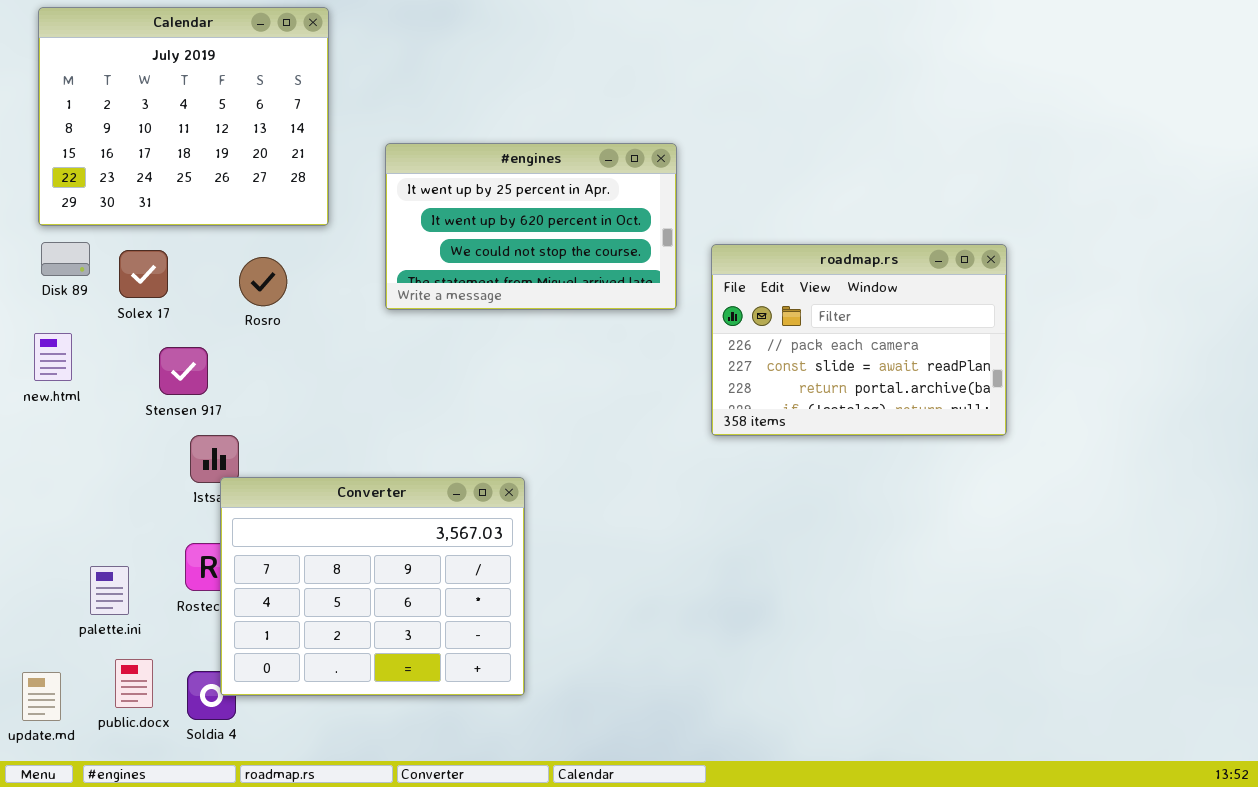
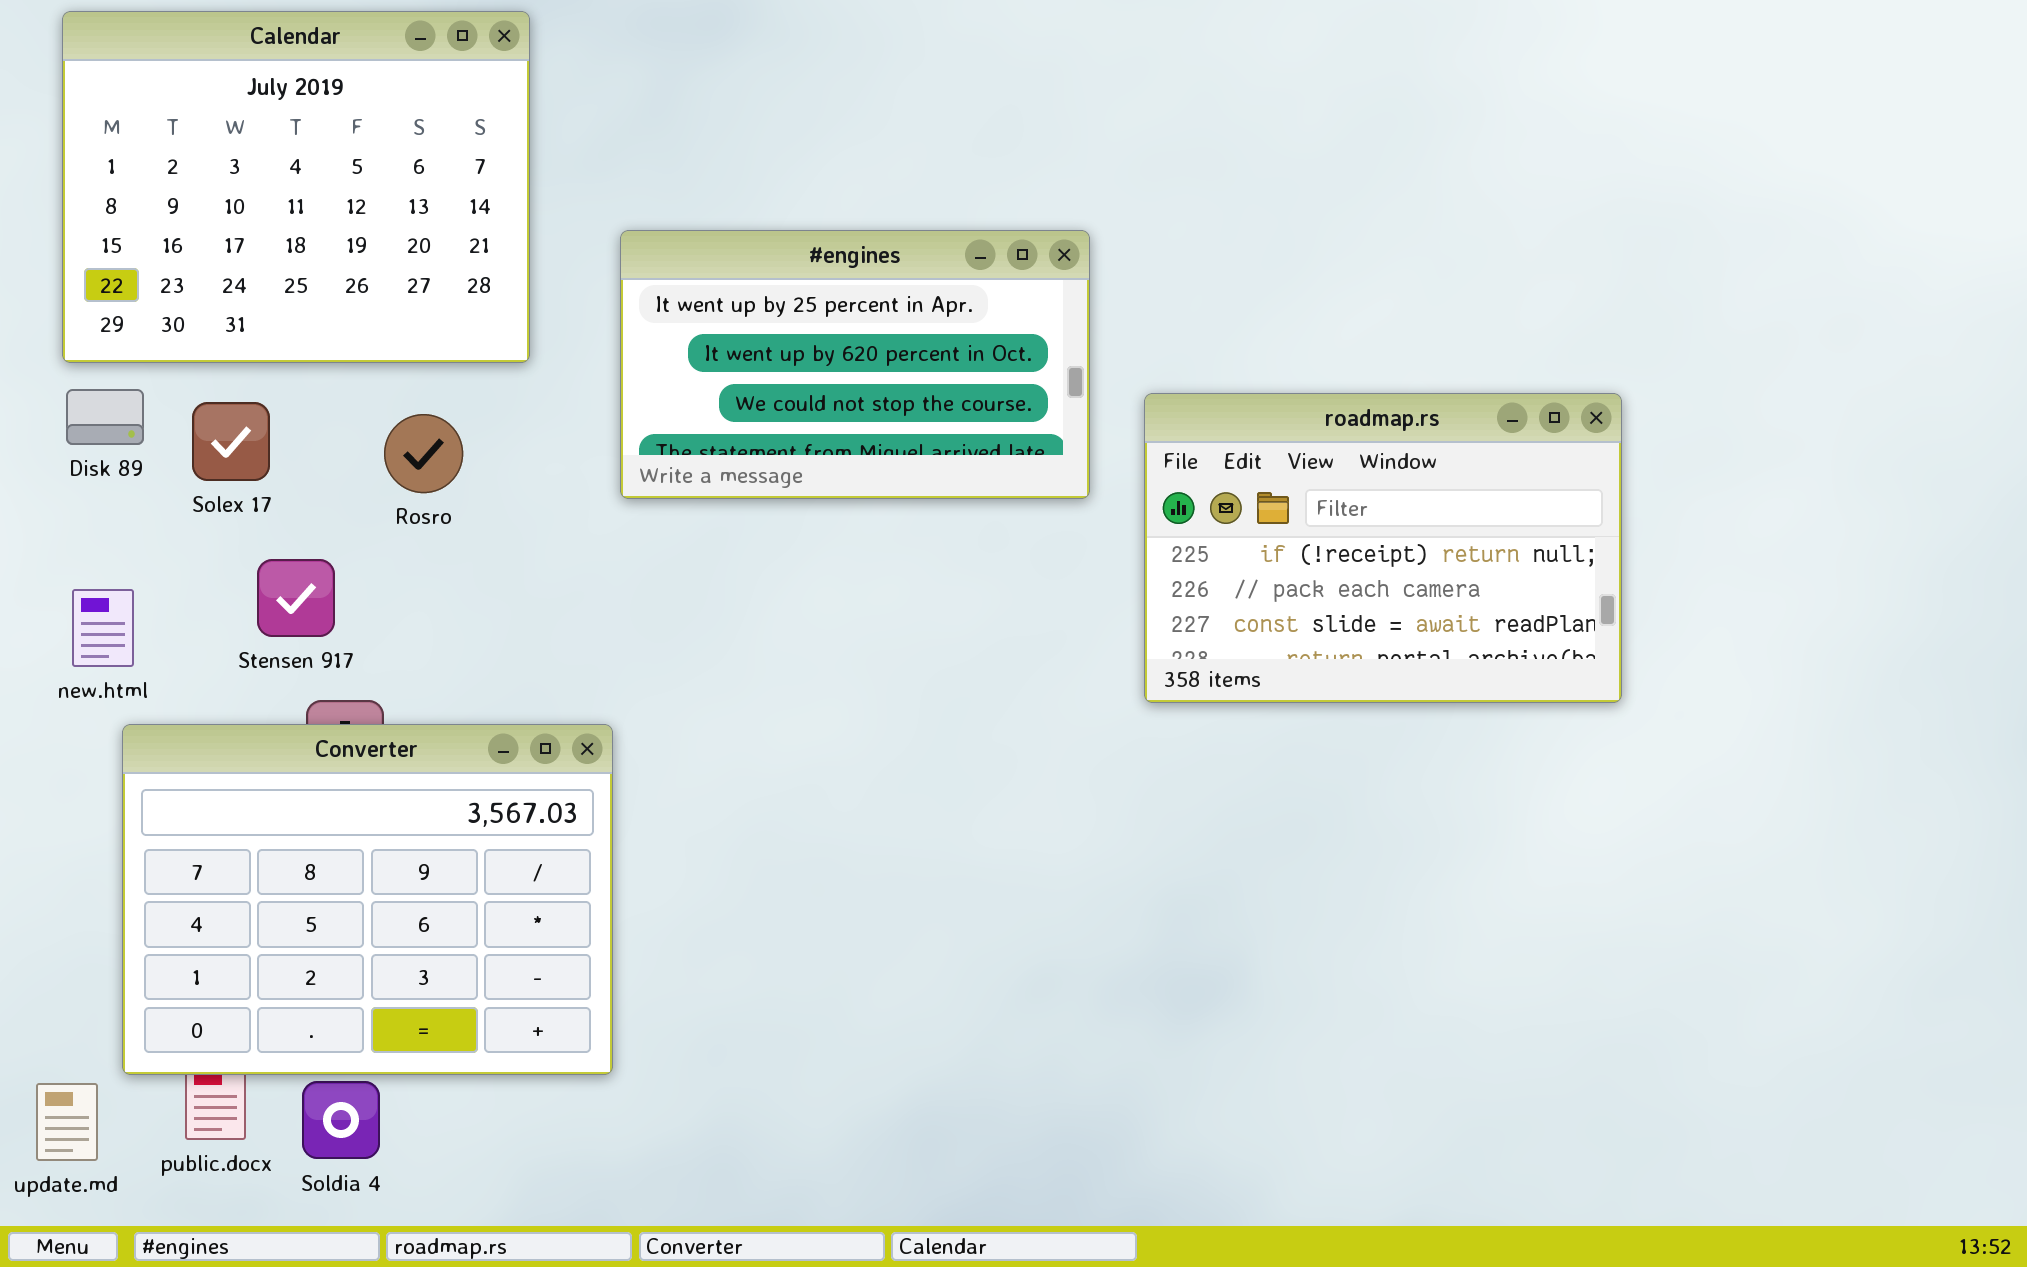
roadmap.rs: [711,244,1007,436] -> [1144,393,1622,703], scrolled up 1 row
new.html: [34,333,72,381] -> [72,589,134,667], moved
Converter: [220,477,525,696] -> [122,724,613,1075], moved

